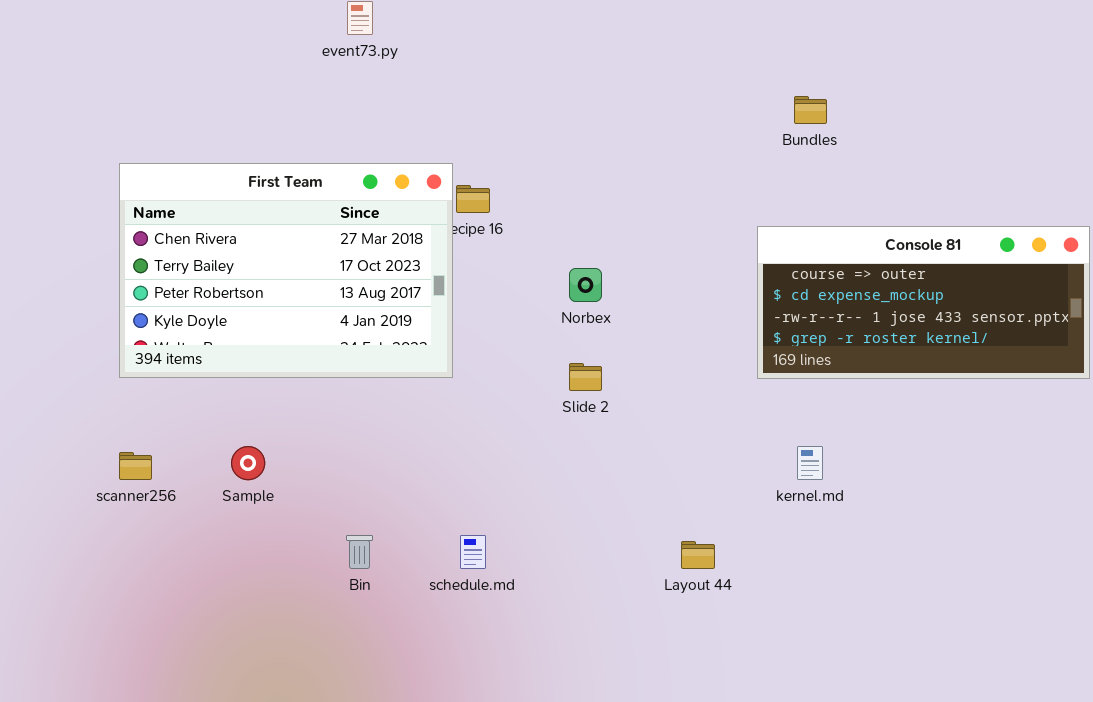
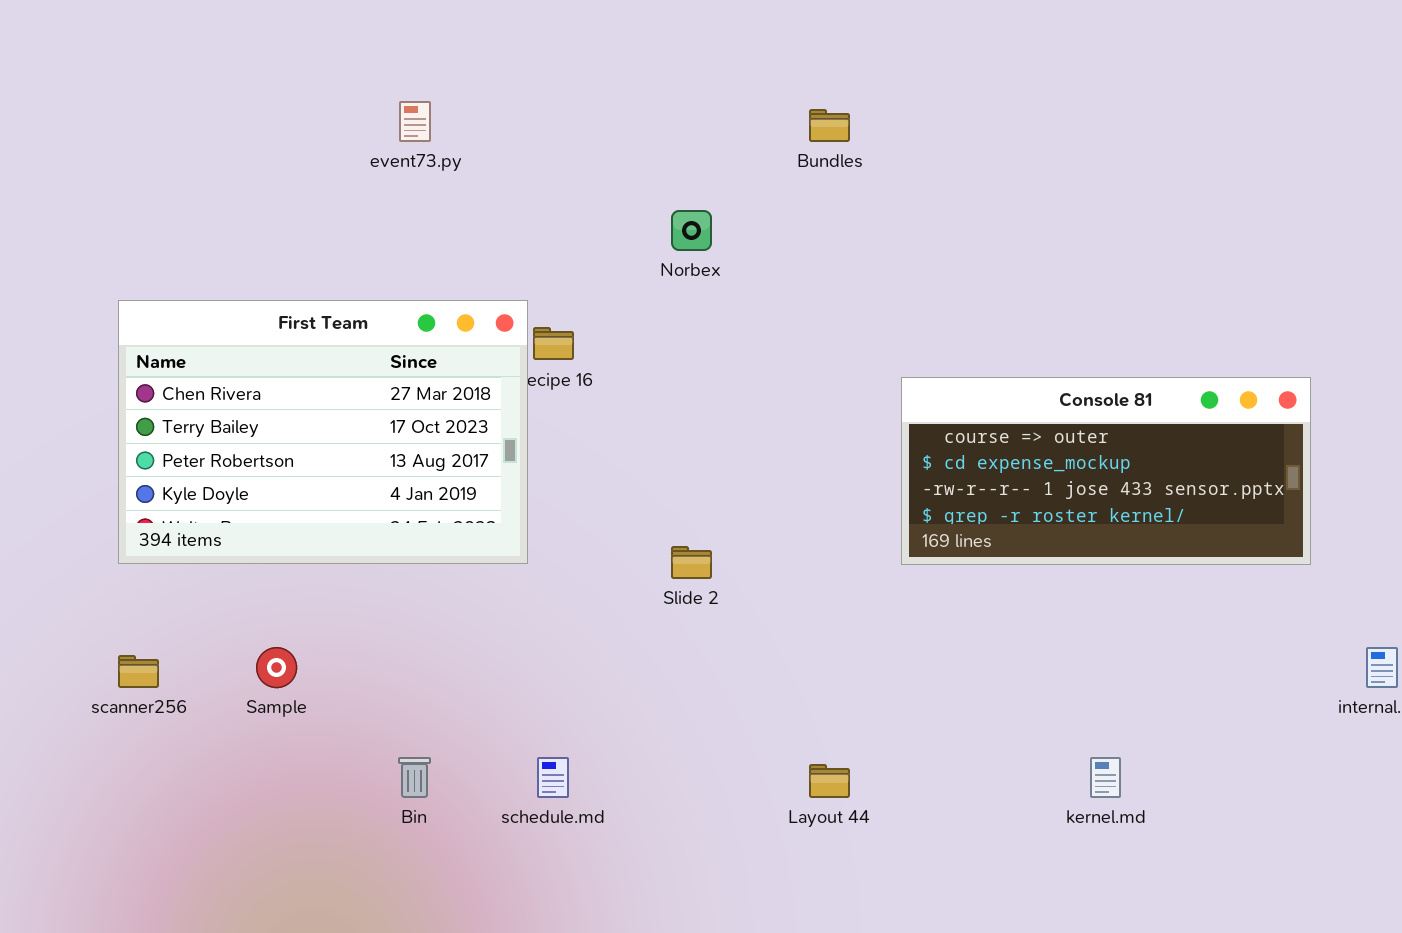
Bundles: [794,96,827,124] -> [809,109,850,142], moved
Norbex: [569,268,602,302] -> [671,210,712,251], moved
kernel.md: [797,446,823,480] -> [1090,757,1121,798], moved

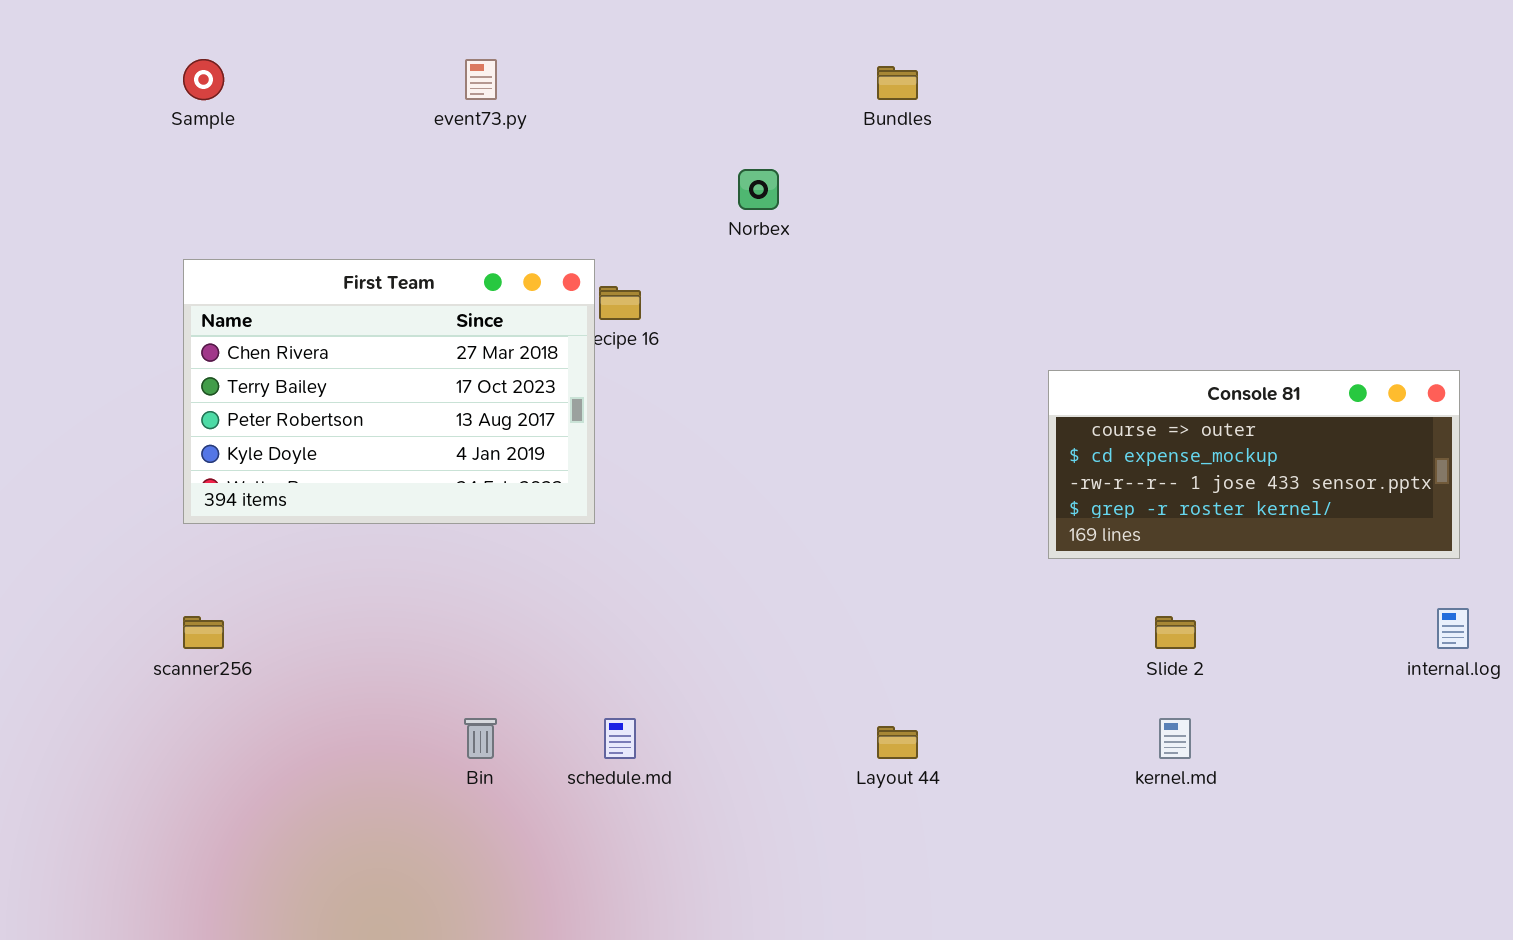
Console 81: [901,377,1311,565] -> [1048,370,1460,559], moved
Slide 2: [671,546,712,579] -> [1155,616,1196,649], moved
Sample: [256,647,297,688] -> [183,59,224,100], moved

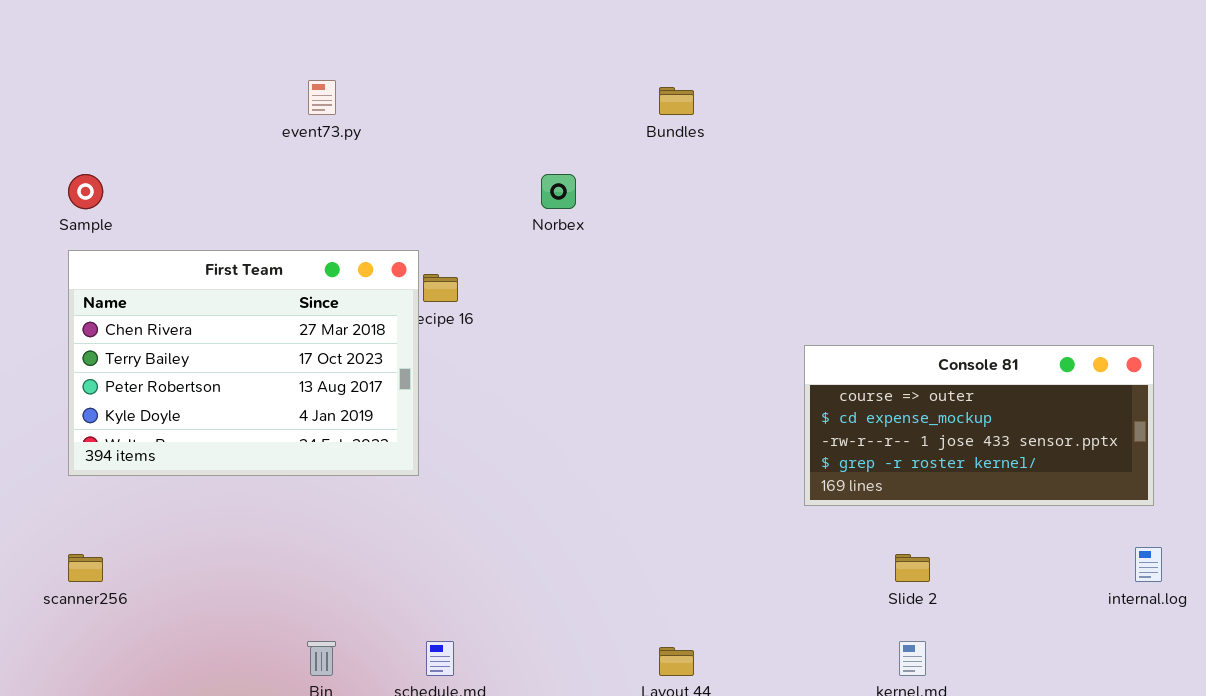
Sample: [183,59,224,100] -> [68,174,103,209], moved

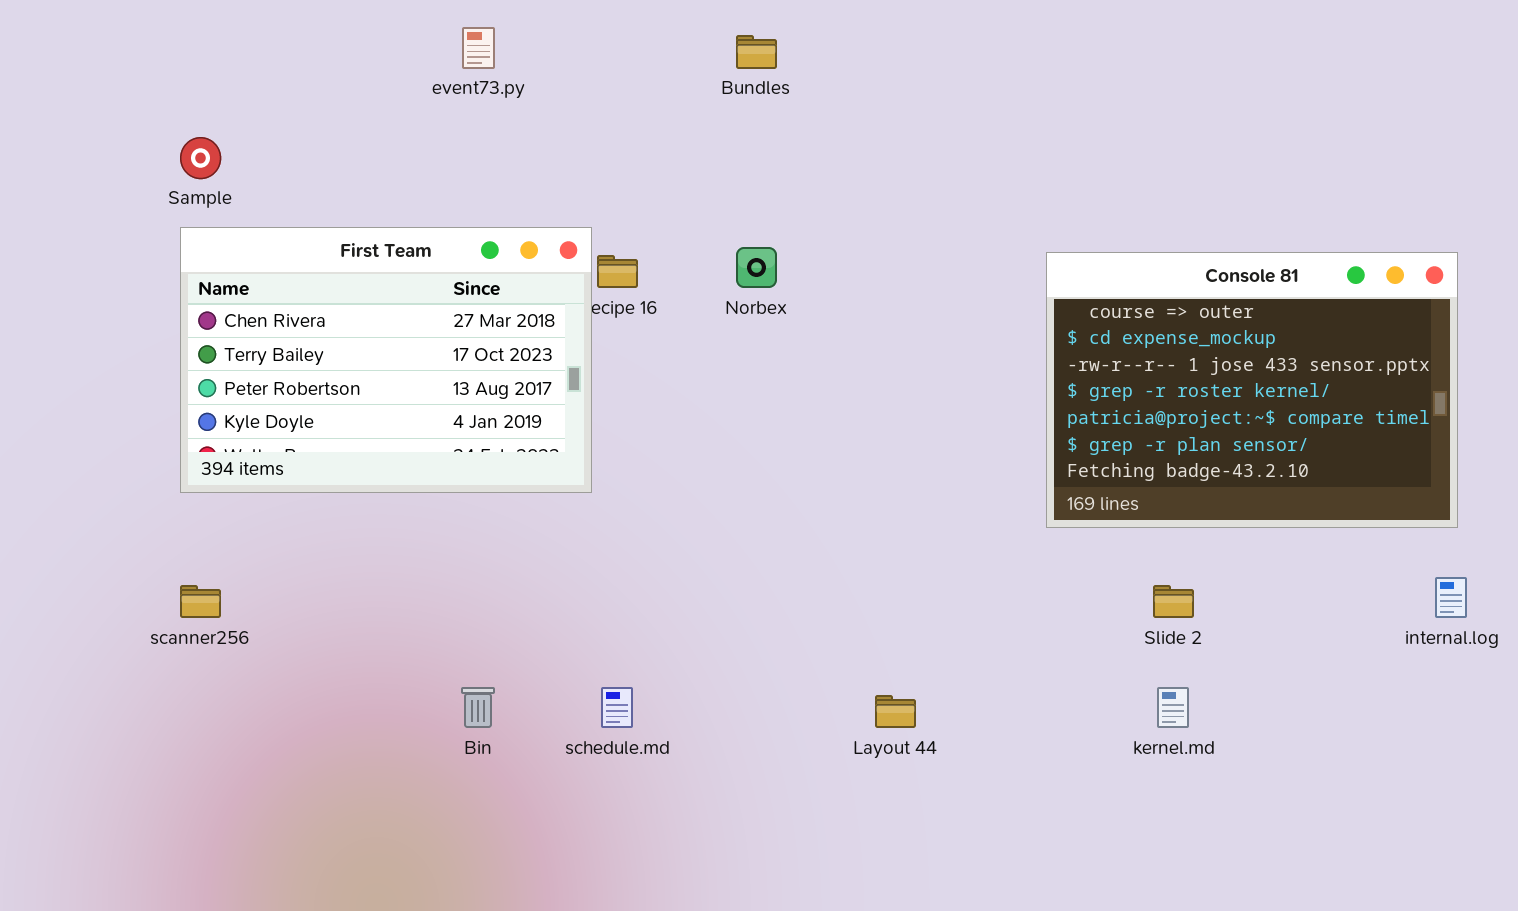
Bundles: [659,87,694,115] -> [736,35,777,69], moved
Norbex: [541,174,576,209] -> [736,247,777,288], moved
Console 81: [804,345,1154,506] -> [1046,252,1458,528], resized

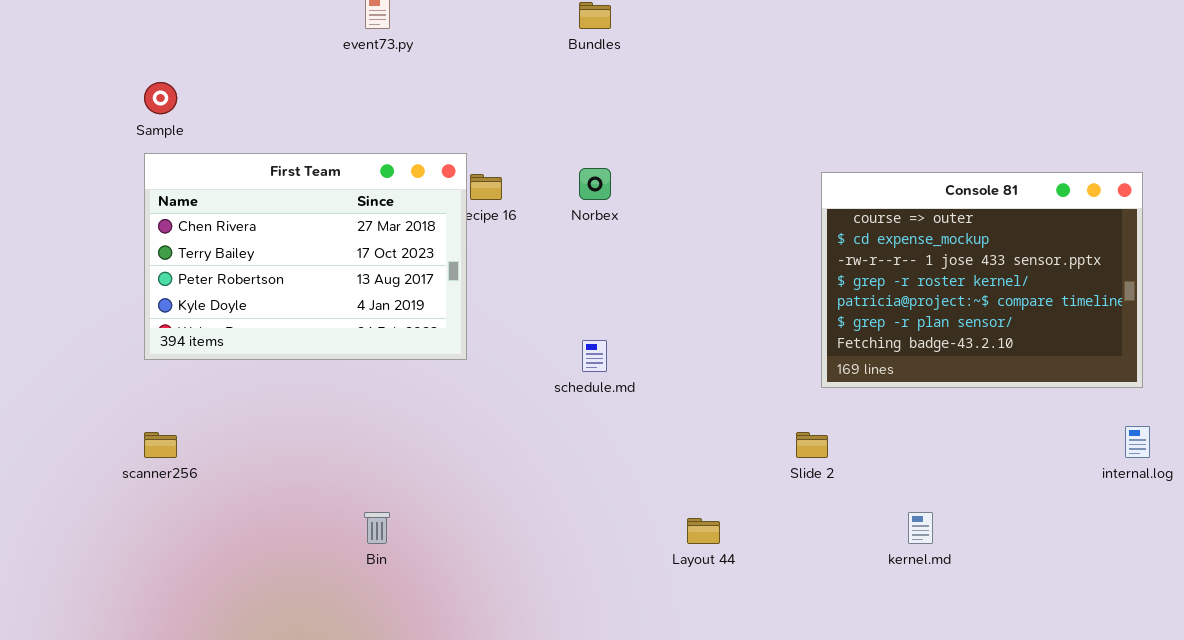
Slide 2: [1153,585,1194,618] -> [796,432,828,458], moved
schedule.md: [601,687,633,728] -> [582,340,607,372], moved

